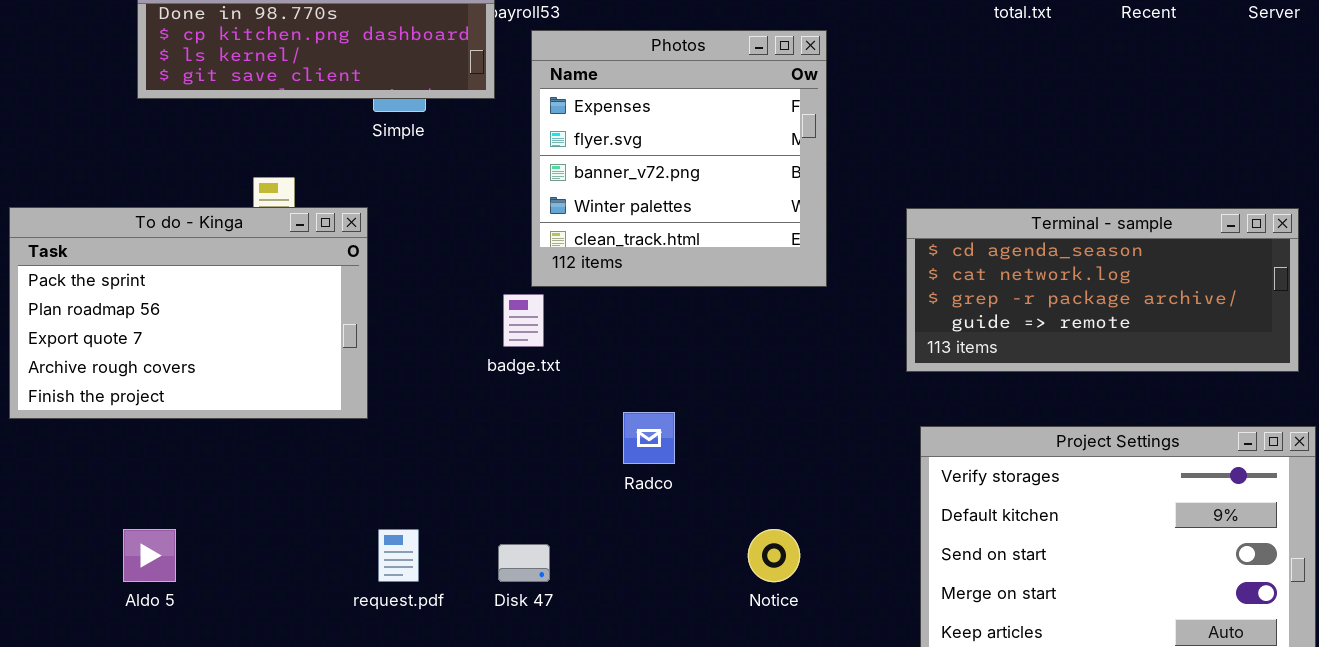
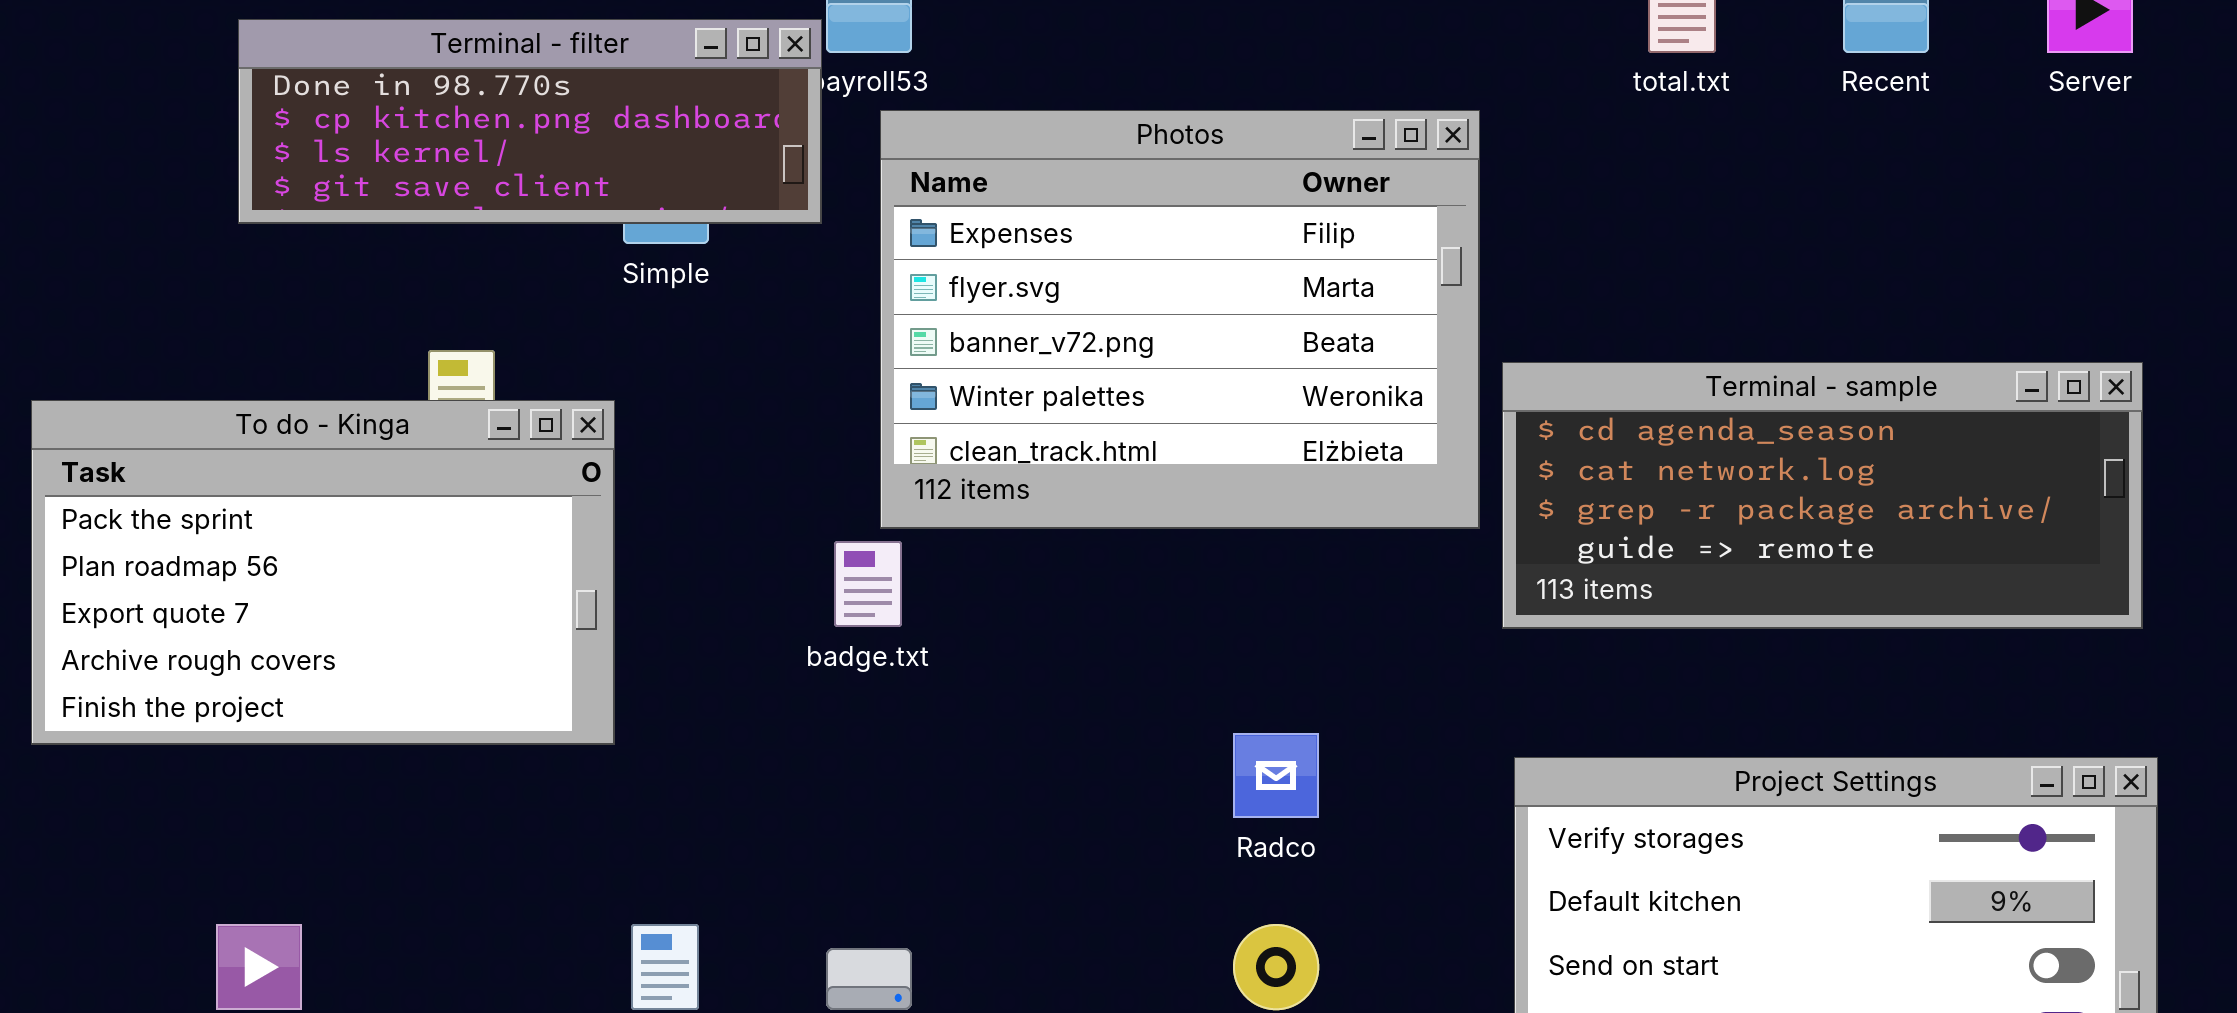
Photos: [531,30,827,287] -> [880,110,1480,529], resized
Terminal - sample: [906,208,1299,372] -> [1502,362,2143,629], moved
Radco: [623,412,675,464] -> [1233,733,1319,818], moved

